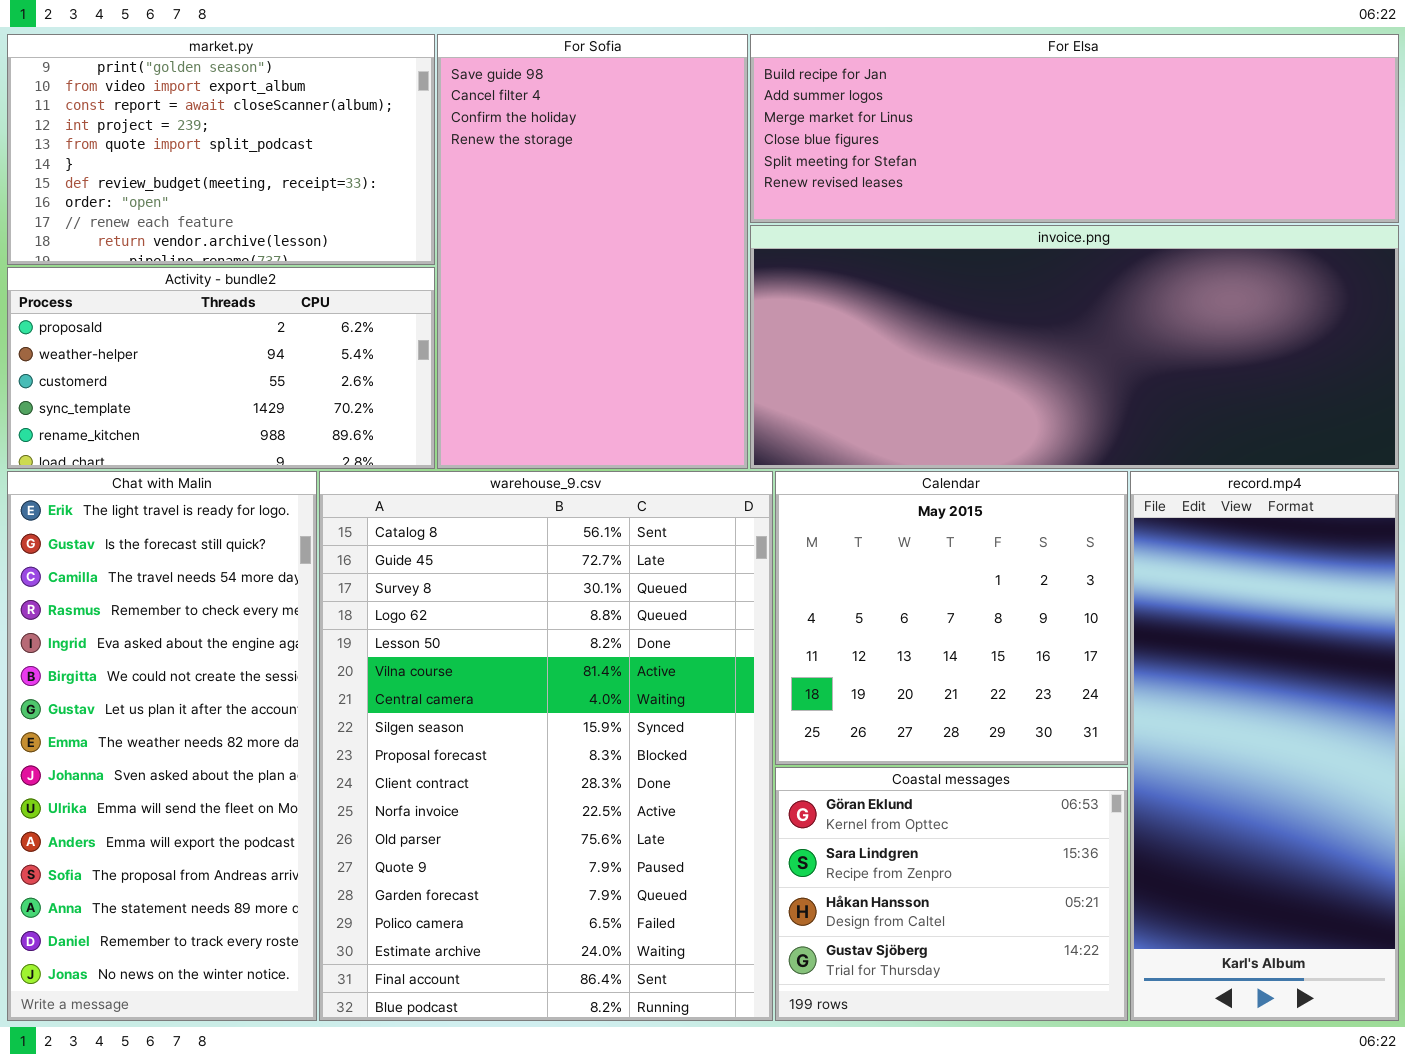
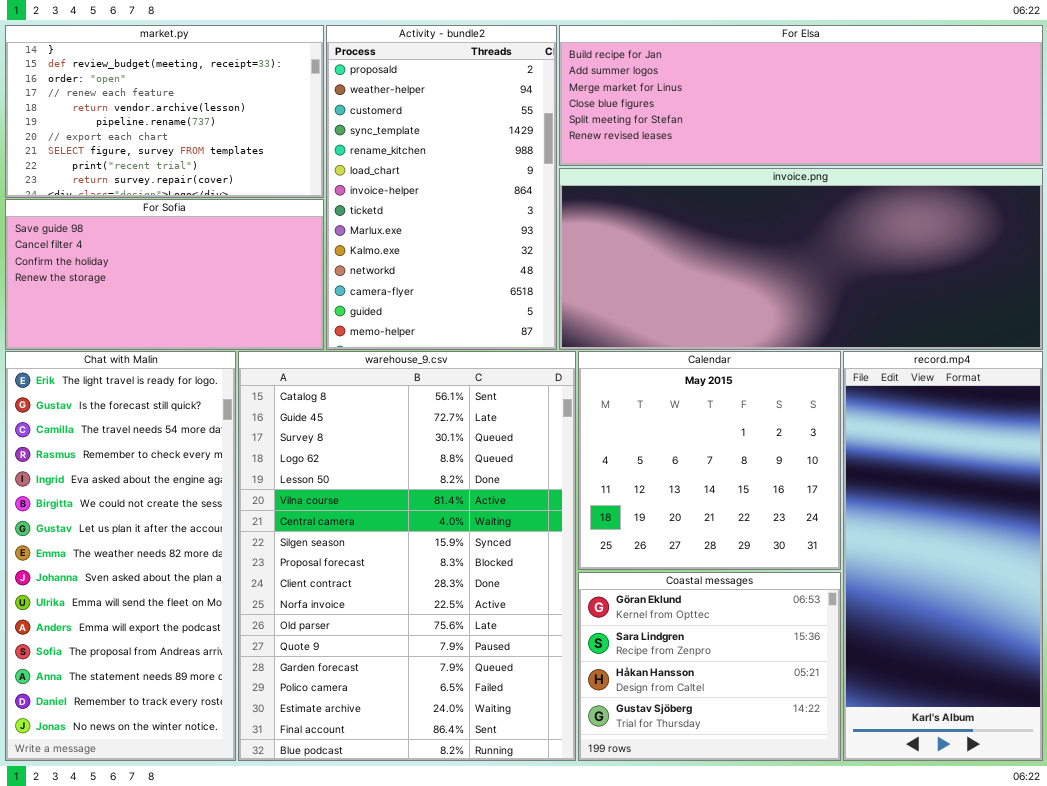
market.py: [7,34,435,265] -> [5,25,324,198], scrolled down 5 rows
For Sofia: [437,34,748,469] -> [5,199,324,350], moved, resized
Activity - bundle2: [7,267,435,469] -> [326,25,557,350], moved, resized

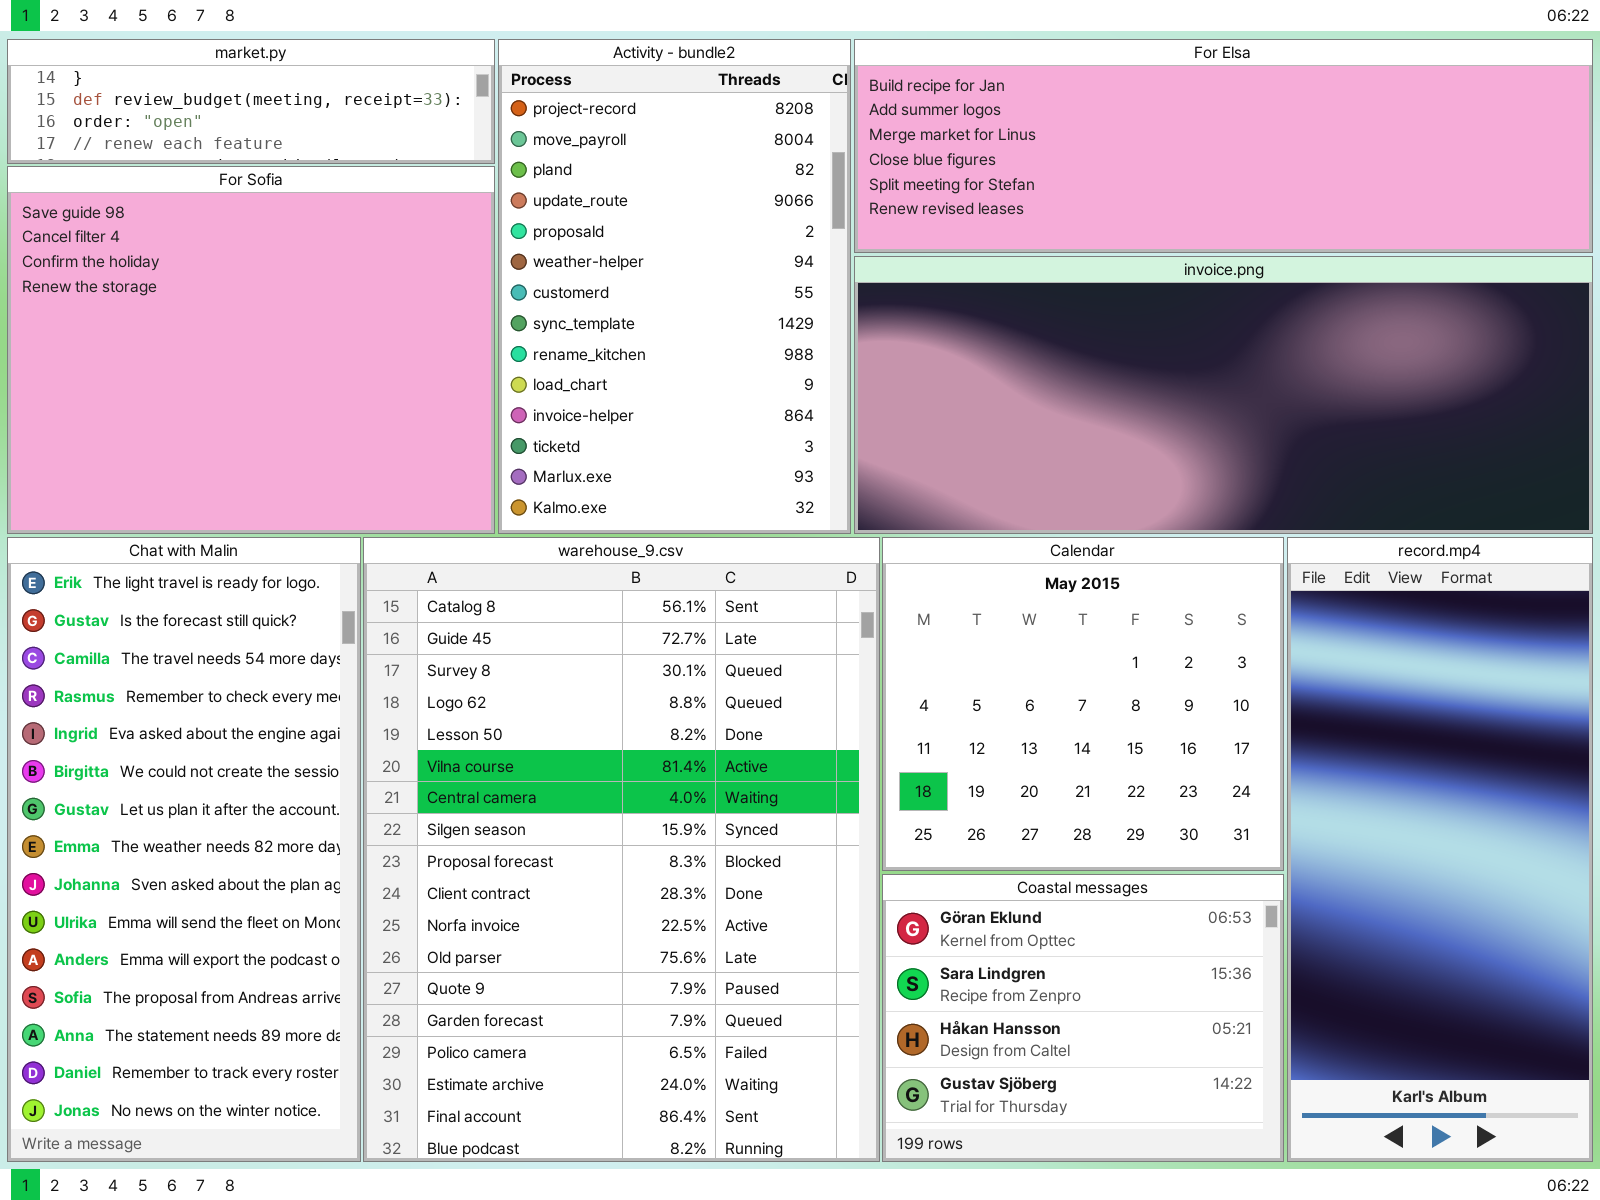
market.py: [5,25,324,198] -> [7,39,495,164], resized
Activity - bundle2: [326,25,557,350] -> [498,39,851,534], scrolled up 4 rows
For Sofia: [5,199,324,350] -> [7,166,495,534], resized

